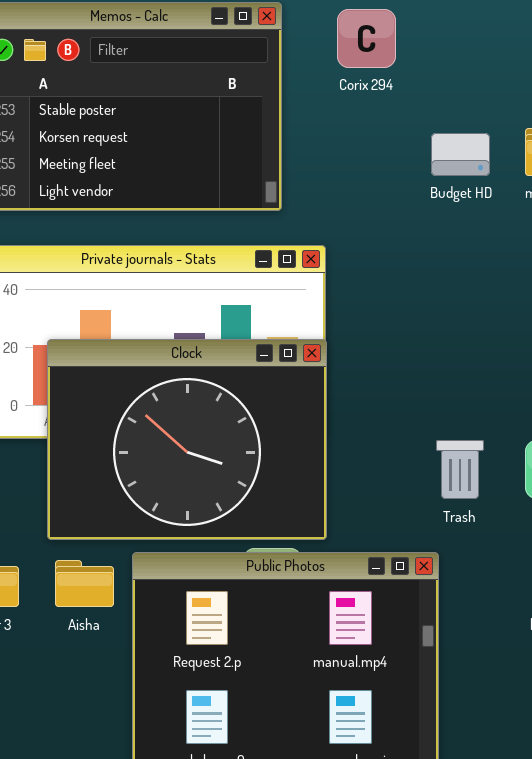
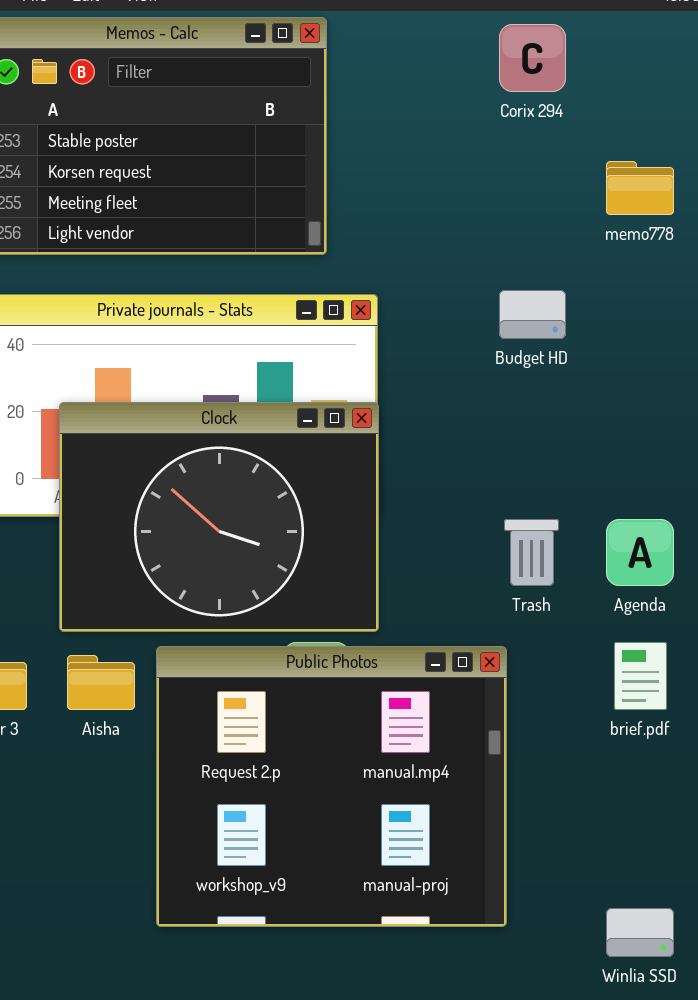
Corix 294: [337,9,396,68] -> [499,24,566,92], moved
Budget HD: [431,133,490,176] -> [499,290,566,339], moved

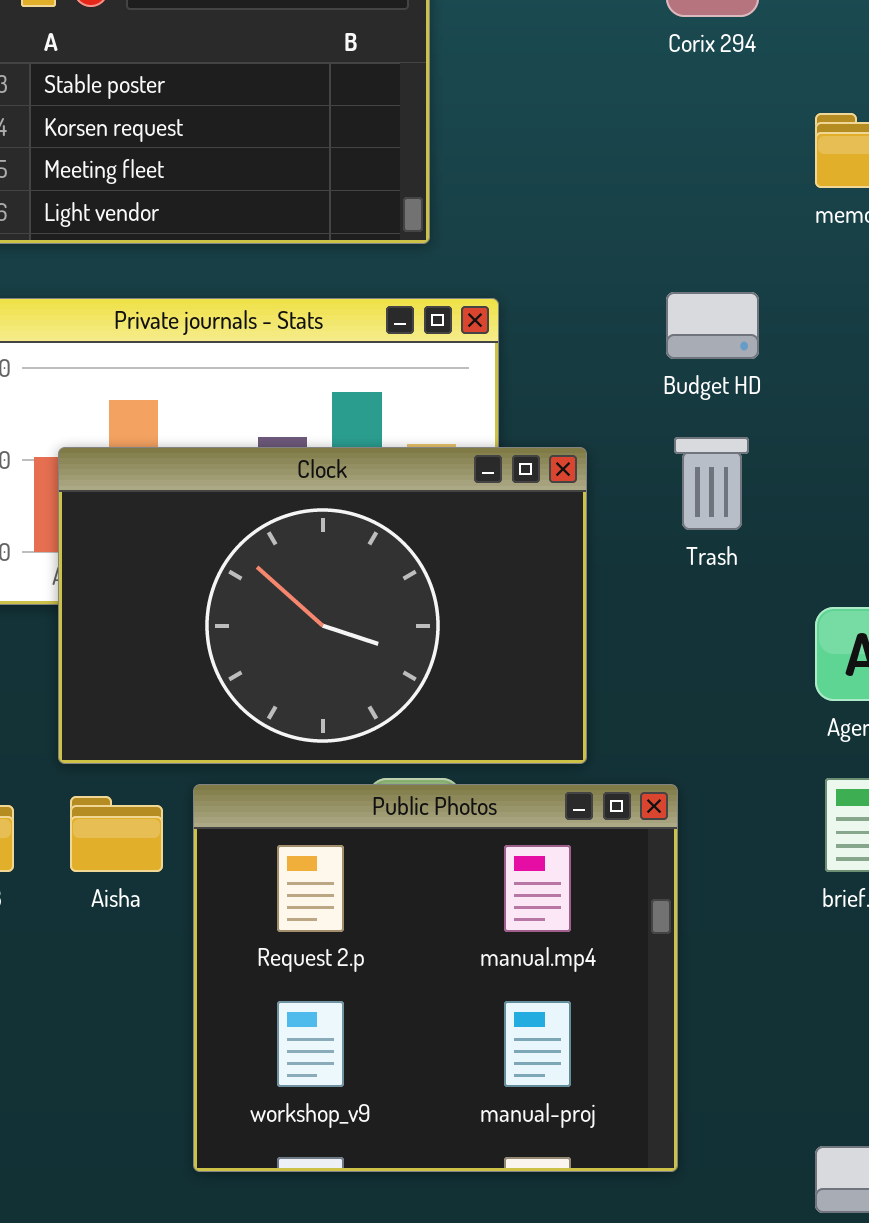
Clock: [59,402,379,632] -> [58,447,587,764], resized
Trash: [504,519,559,586] -> [674,437,749,530], moved

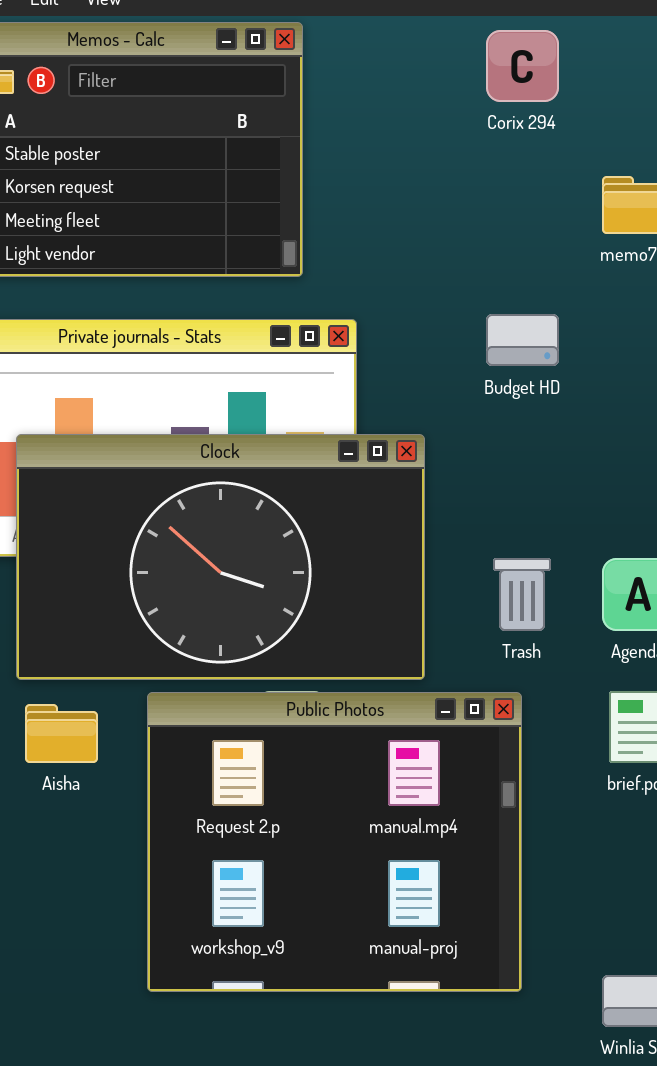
Trash: [674,437,749,530] -> [493,558,551,631], moved
Public Photos: [193,784,678,1172] -> [147,692,522,992], moved

